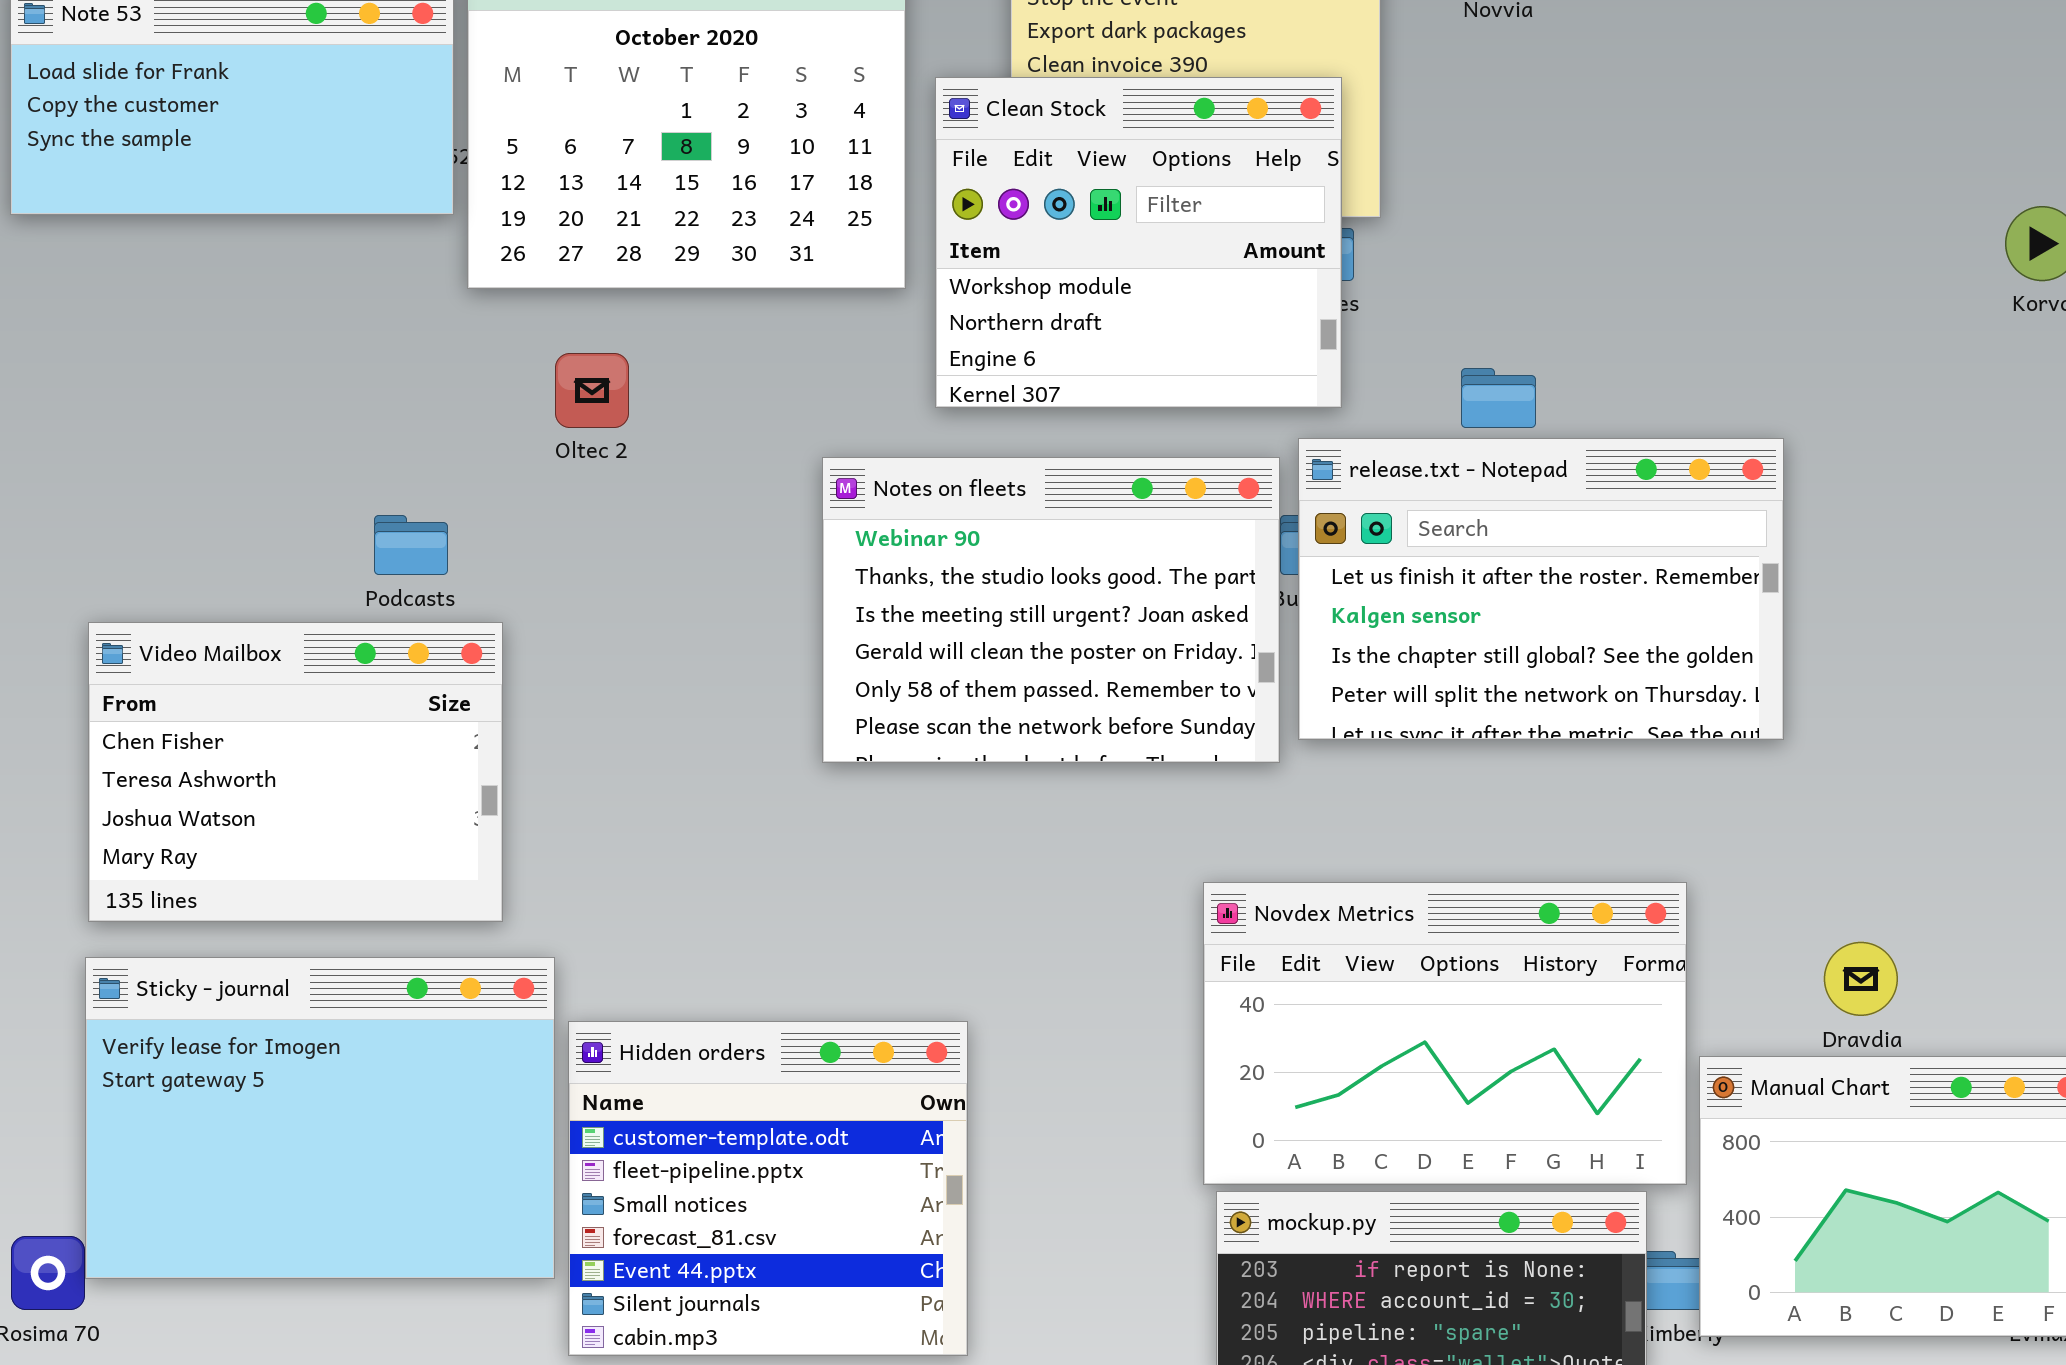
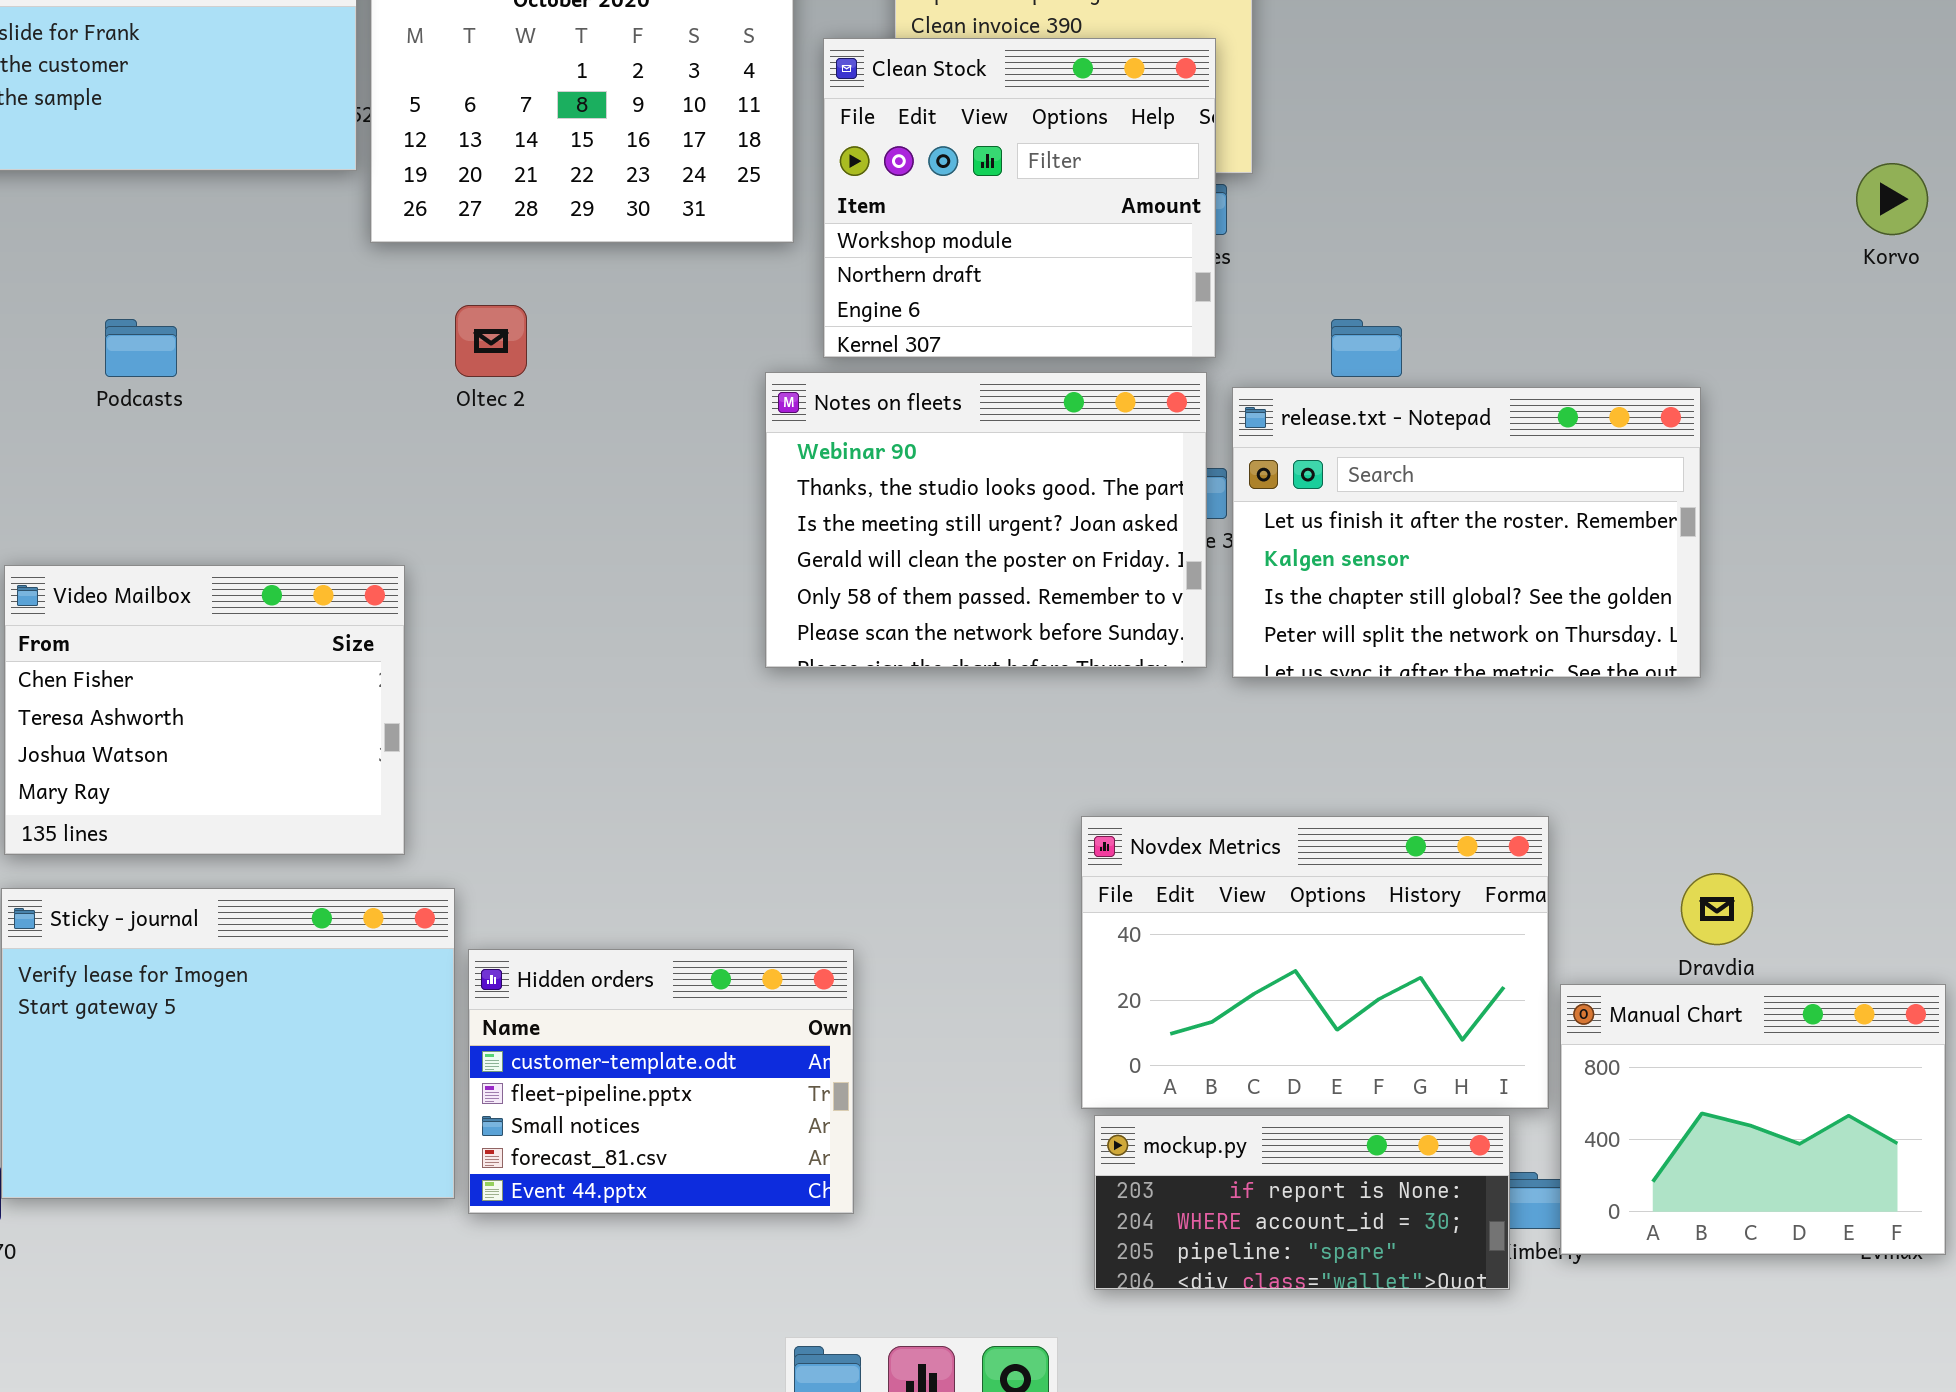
release.txt - Notepad: [1298,438,1784,740] -> [1232,387,1701,678], moved
Notes on fleets: [822,457,1280,763] -> [765,372,1207,668], moved
Podcasts: [374,515,448,575] -> [105,319,177,377], moved
Hidden orders: [568,1021,968,1356] -> [468,949,854,1214], resized

